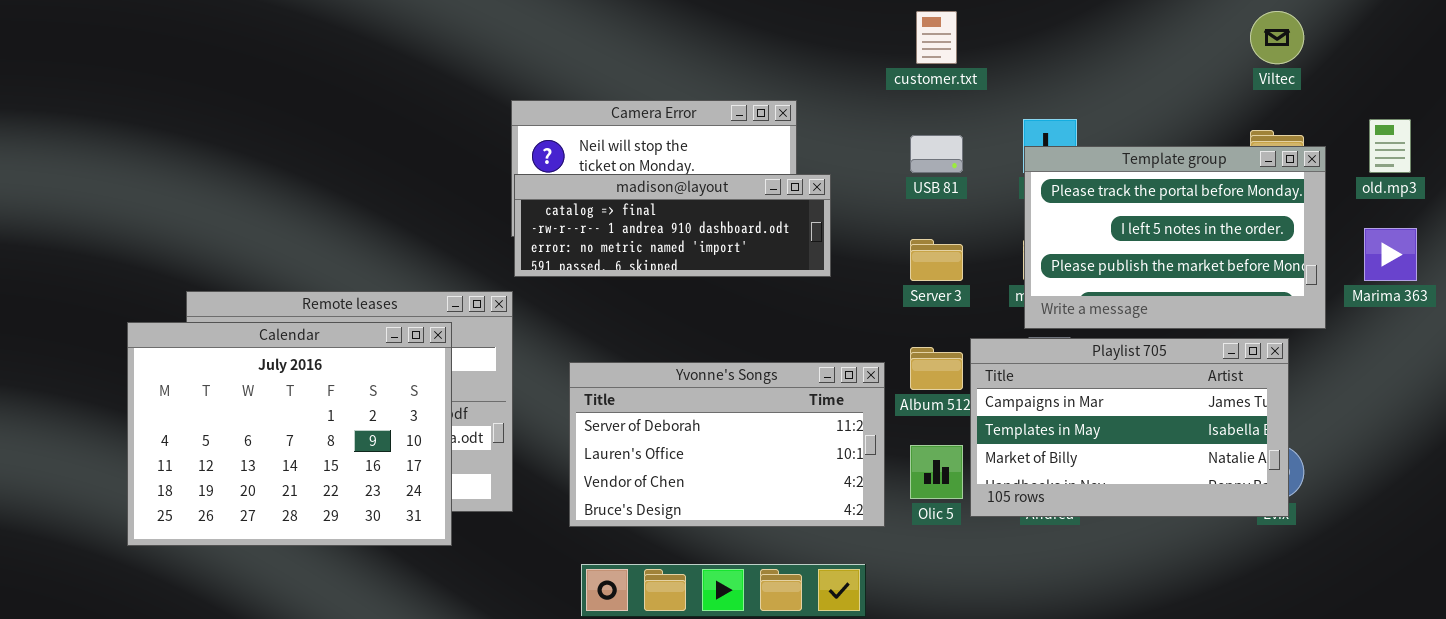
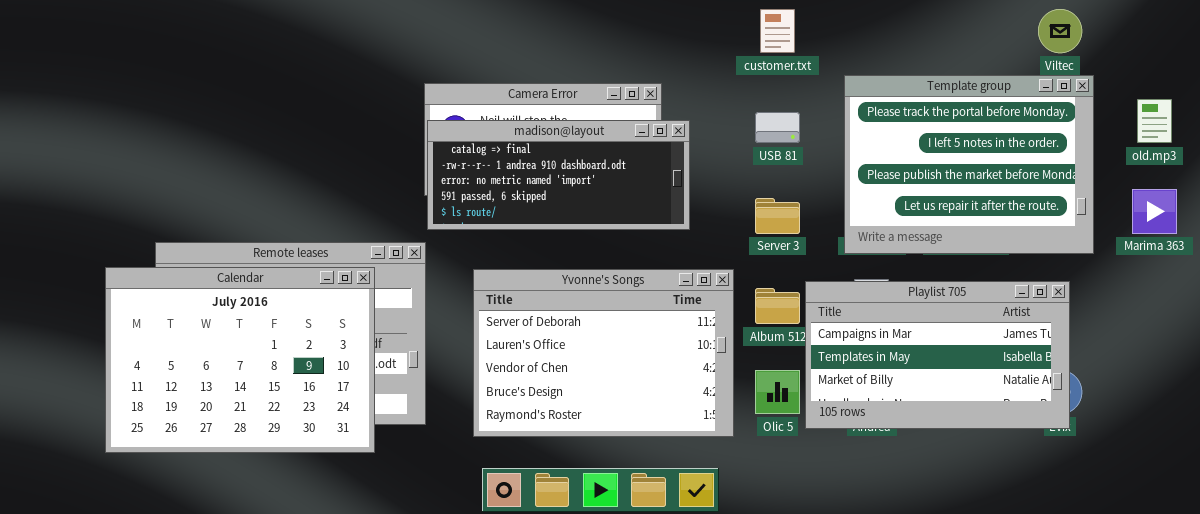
Template group: [1024,146,1326,329] -> [844,75,1094,254], moved, resized
madison@layout: [514,174,831,277] -> [427,120,690,230], resized
Yvonne's Songs: [569,362,885,527] -> [473,269,734,437], resized

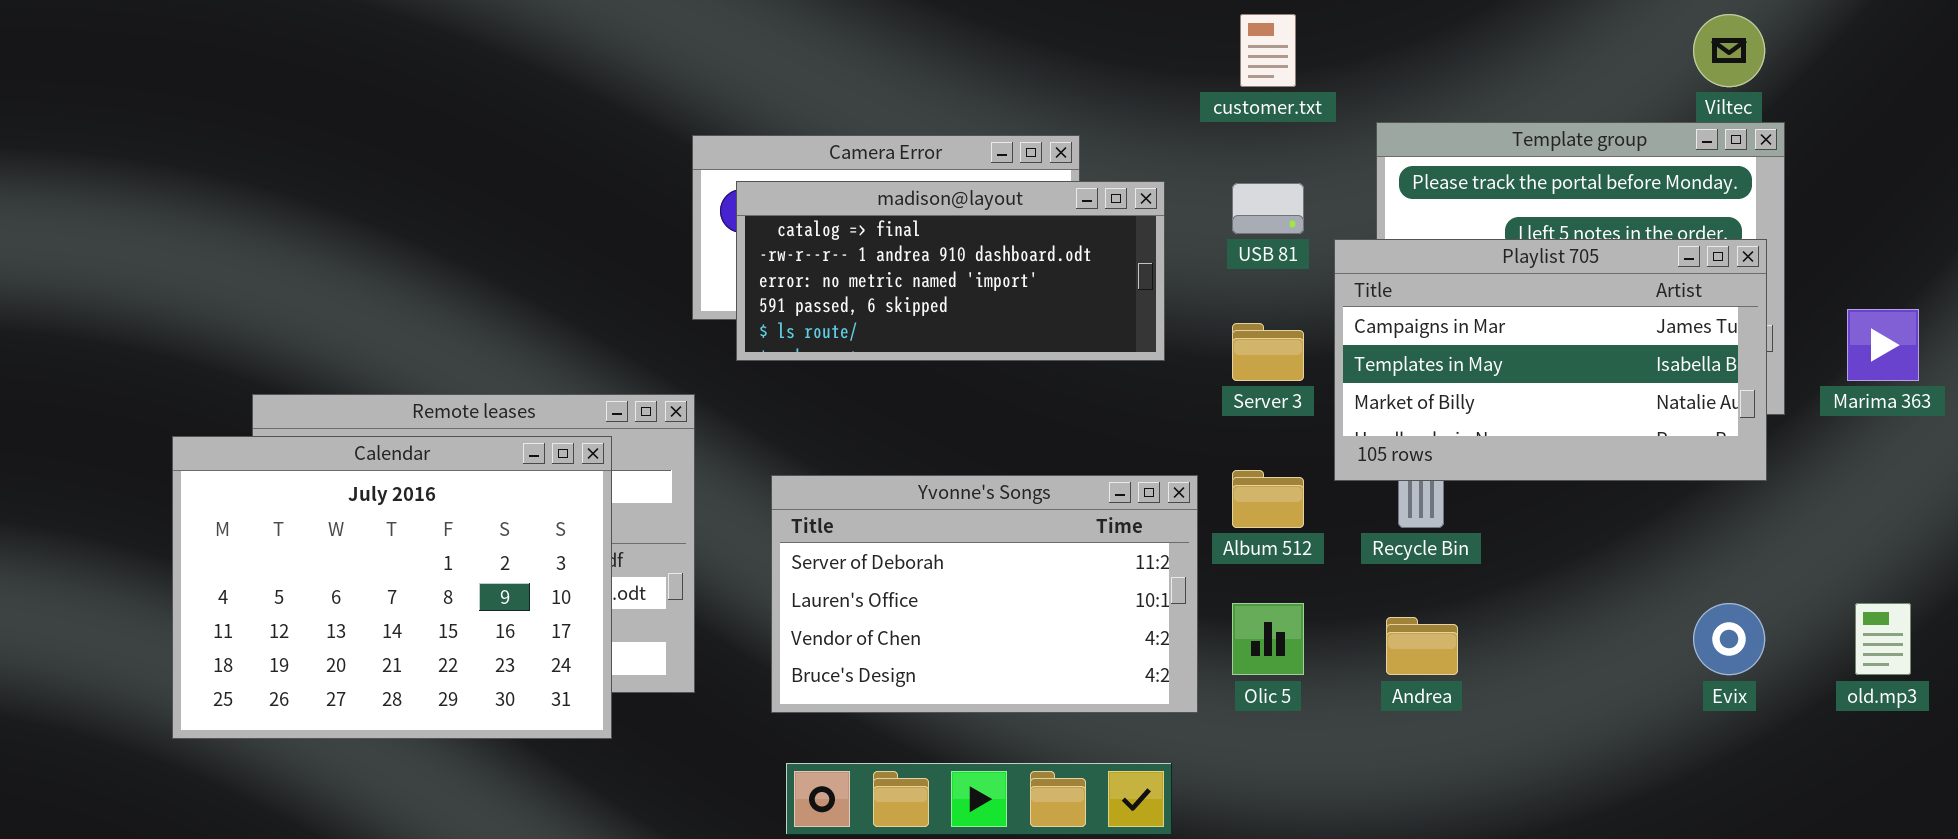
old.mp3: [1137,99,1172,143] -> [1855,603,1911,675], moved
madison@layout: [427,120,690,230] -> [736,181,1165,361], moved
Yvonne's Songs: [473,269,734,437] -> [771,475,1198,713], resized
Playlist 705: [805,281,1070,429] -> [1334,239,1767,481], moved

